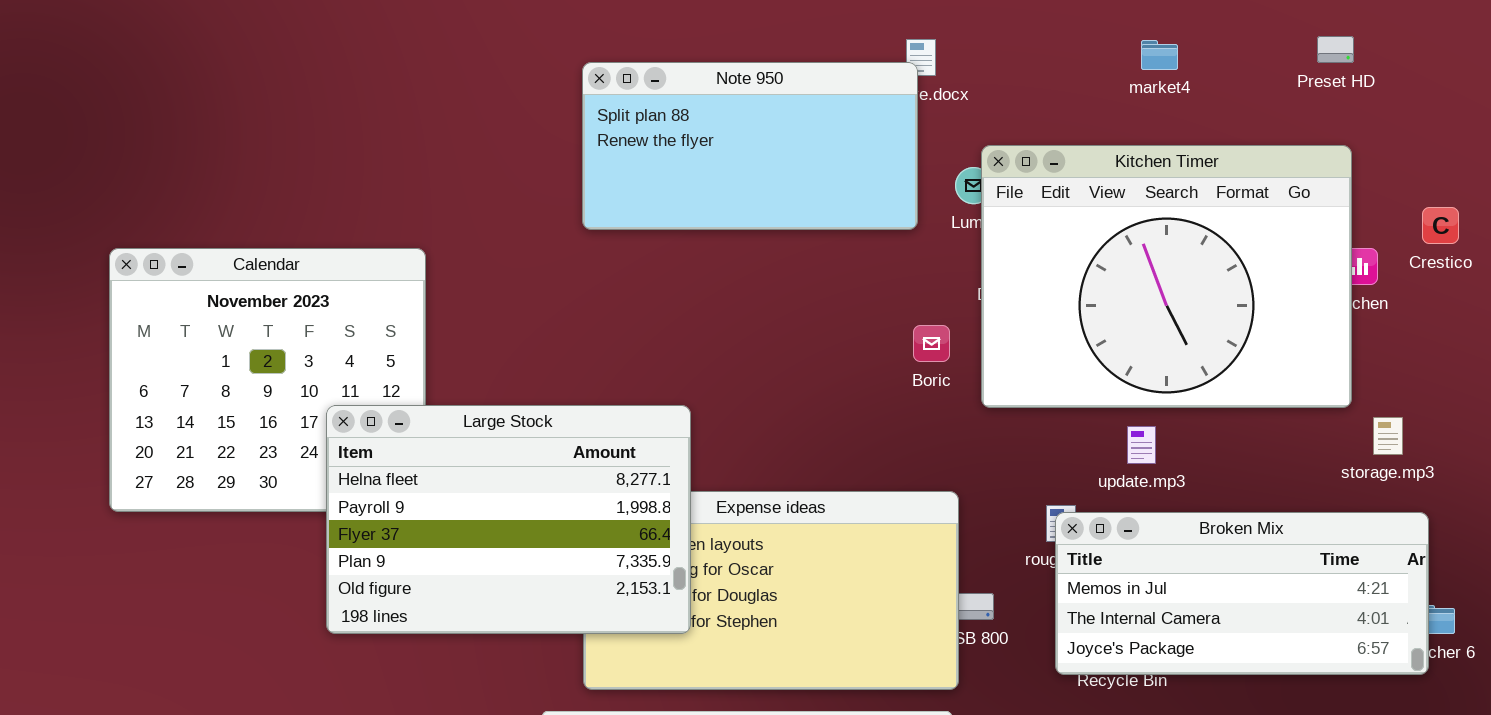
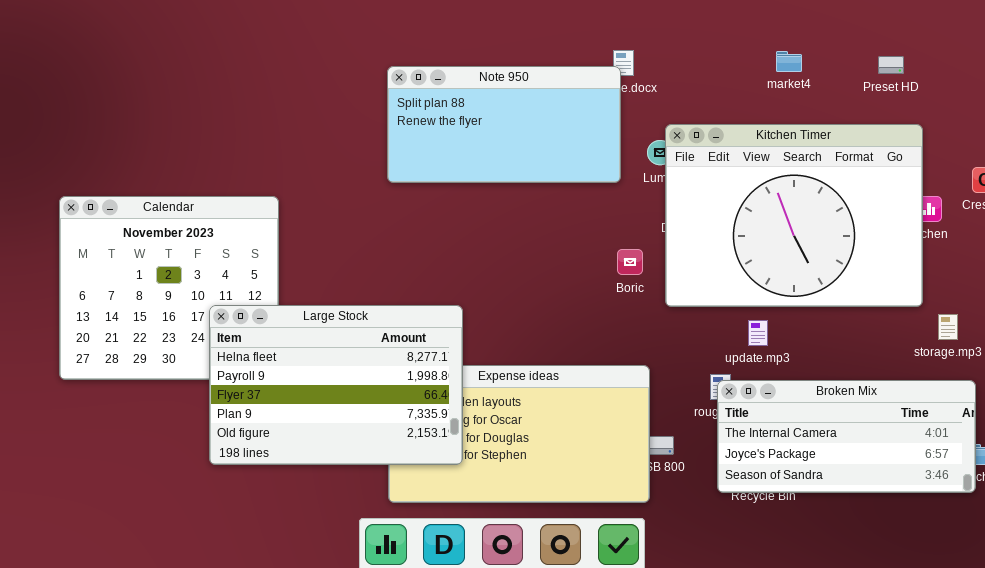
Preset HD: [1317,36,1354,63] -> [878,56,904,74], moved
update.mp3: [1127,426,1156,464] -> [748,320,768,346], moved
Broken Mix: [1055,512,1429,675] -> [717,380,976,493], scrolled down 1 row

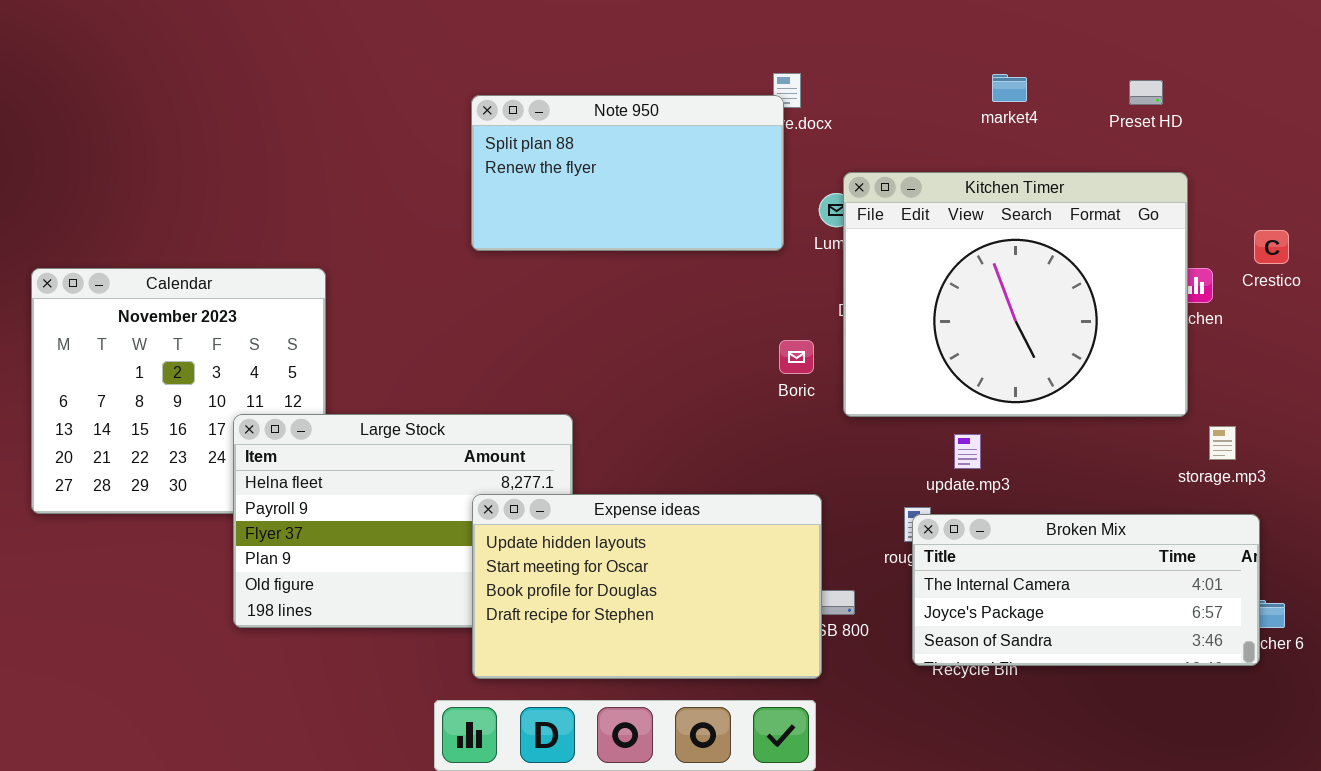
Expense ideas: [388,365,650,503] -> [472,494,822,679], raised

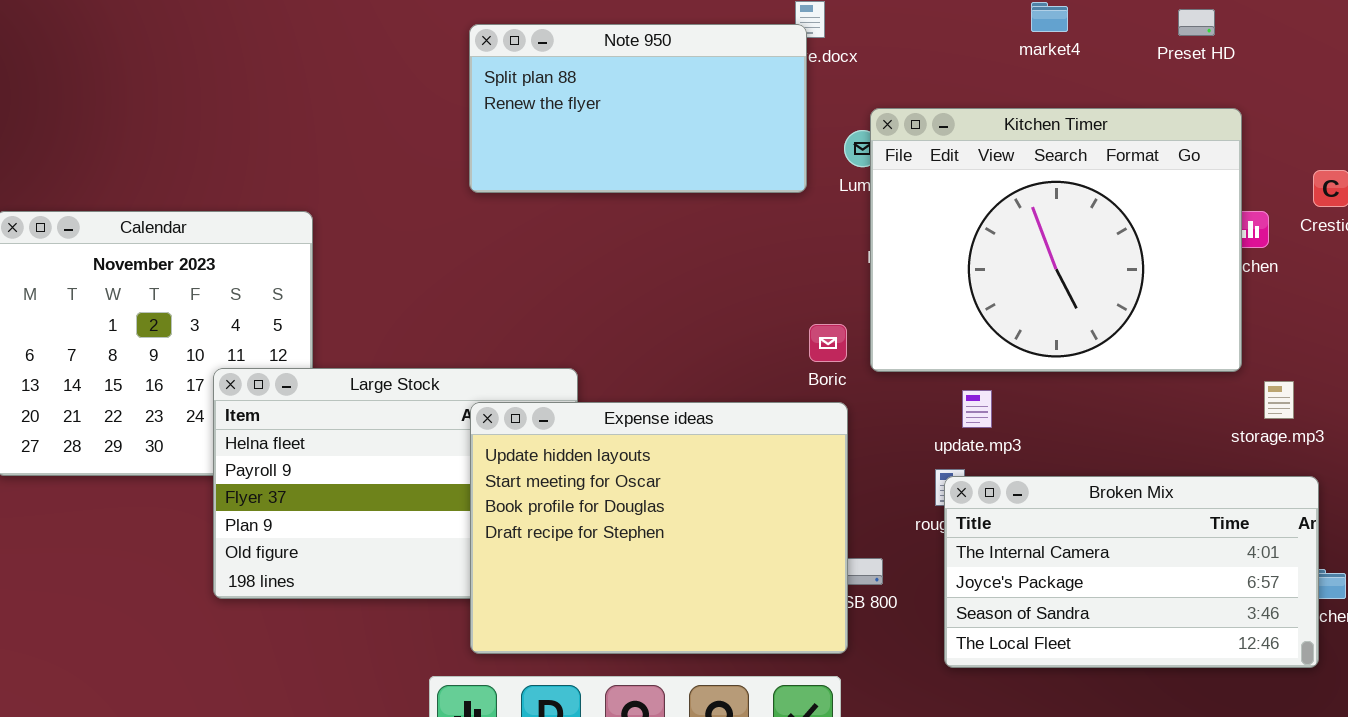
Boric: [779,340,814,374] -> [809,324,847,362], moved
update.mp3: [954,434,981,469] -> [962,390,992,428], moved
Expense ideas: [472,494,822,679] -> [470,402,848,654], resized
Broken Mix: [912,514,1260,666] -> [944,476,1319,668], resized

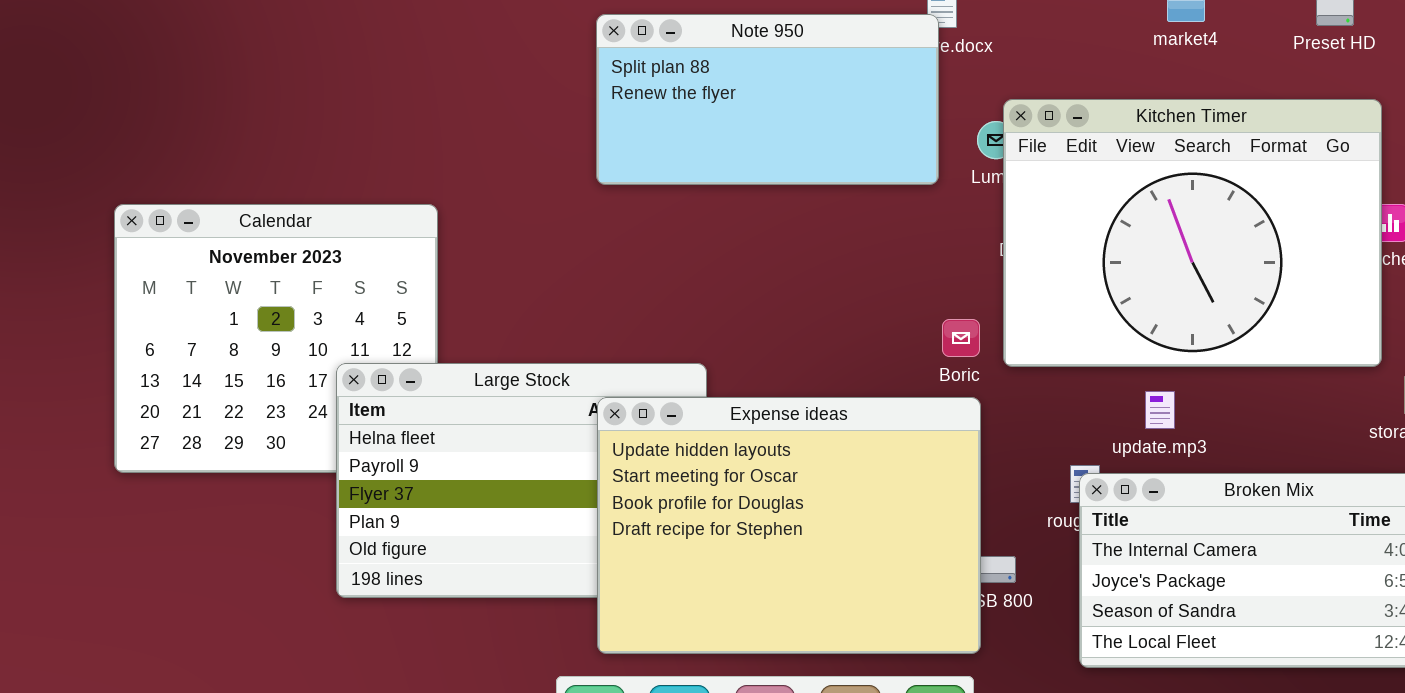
update.mp3: [962,390,992,428] -> [1145,391,1175,429], moved

